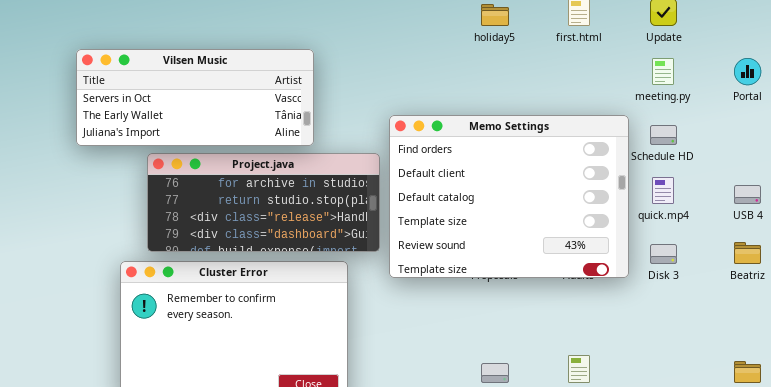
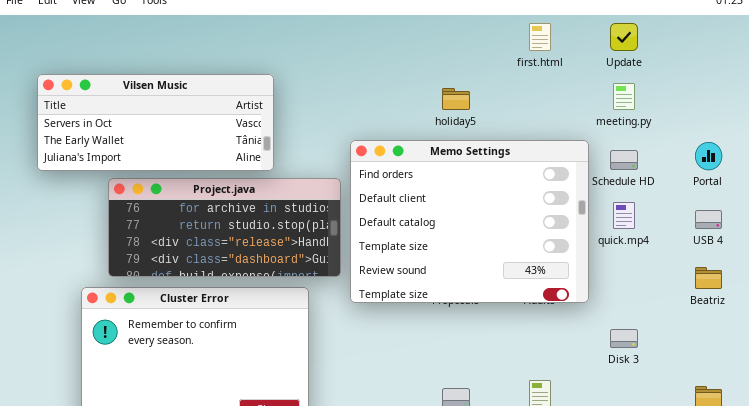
holiday5: [481,4,509,26] -> [442,88,470,110], moved
Portal: [734,58,761,85] -> [695,142,722,170], moved
Disk 3: [650,244,677,264] -> [610,329,638,348], moved

